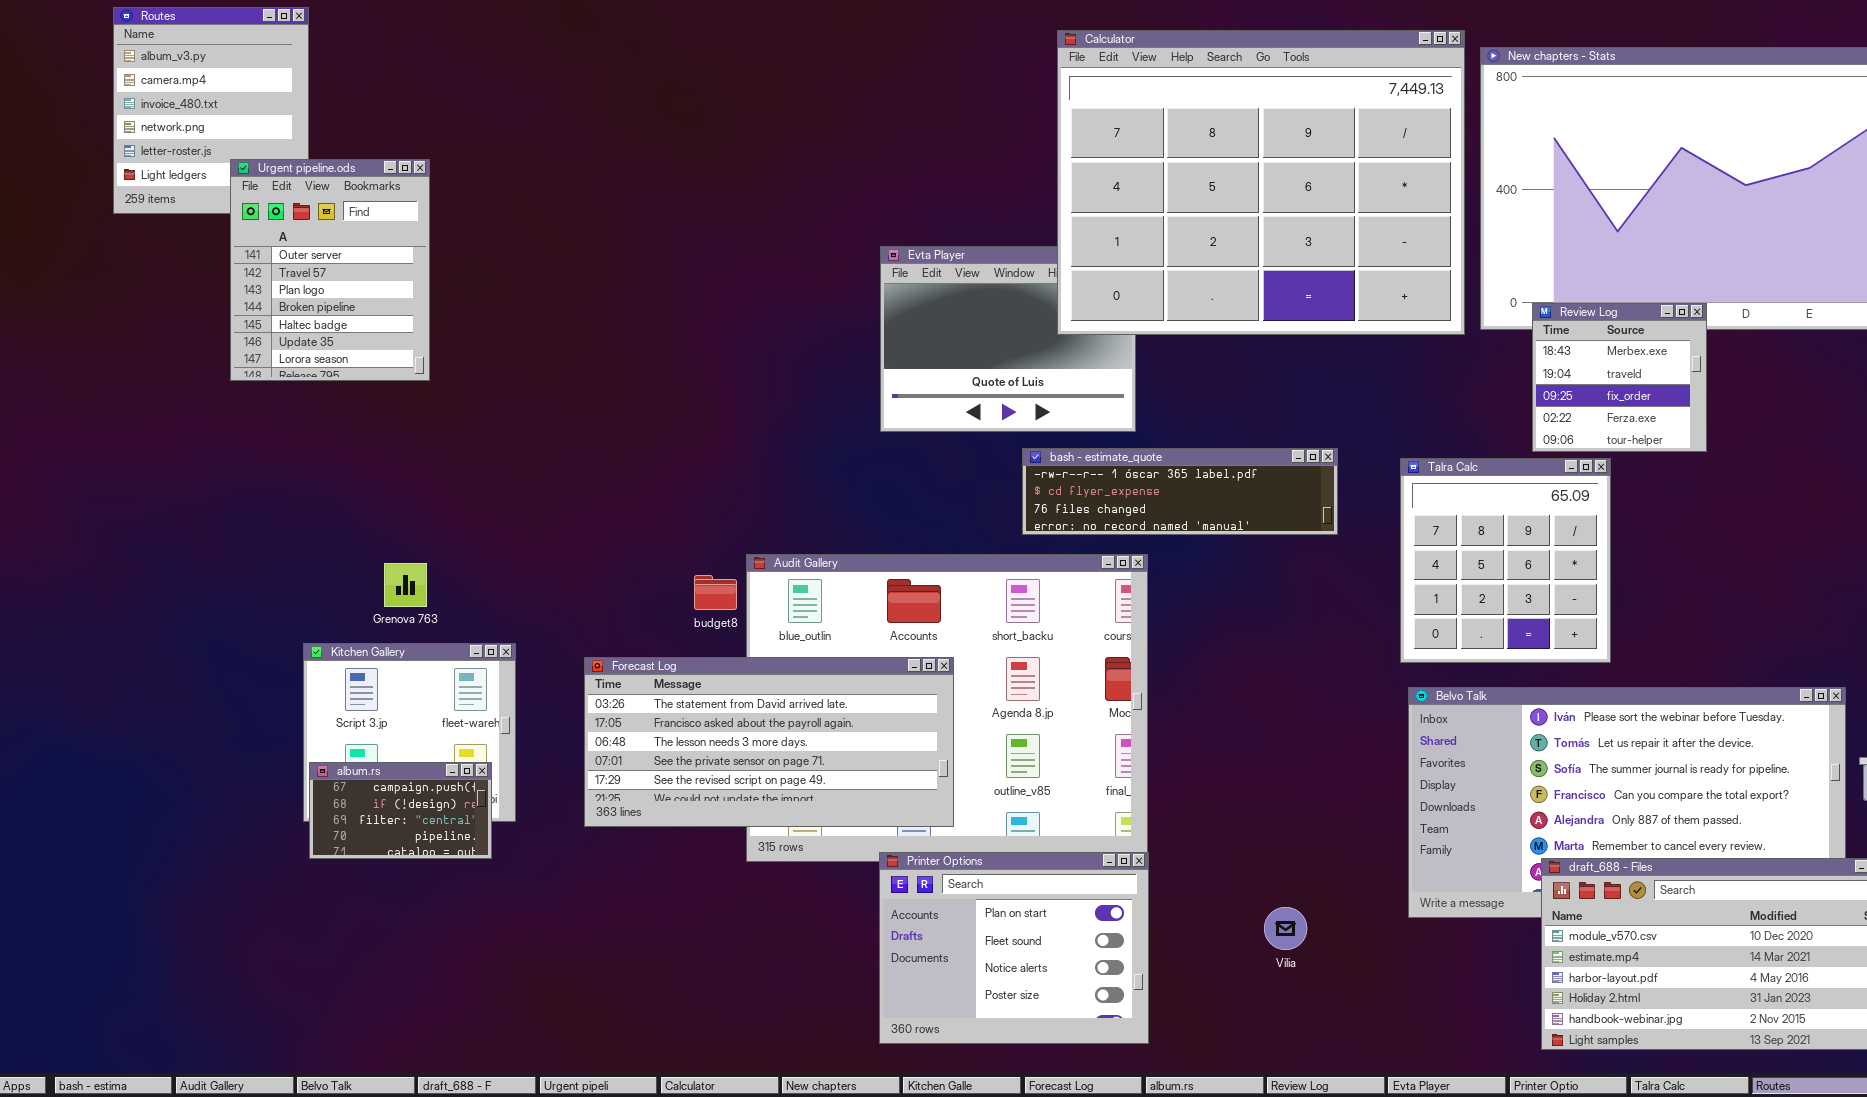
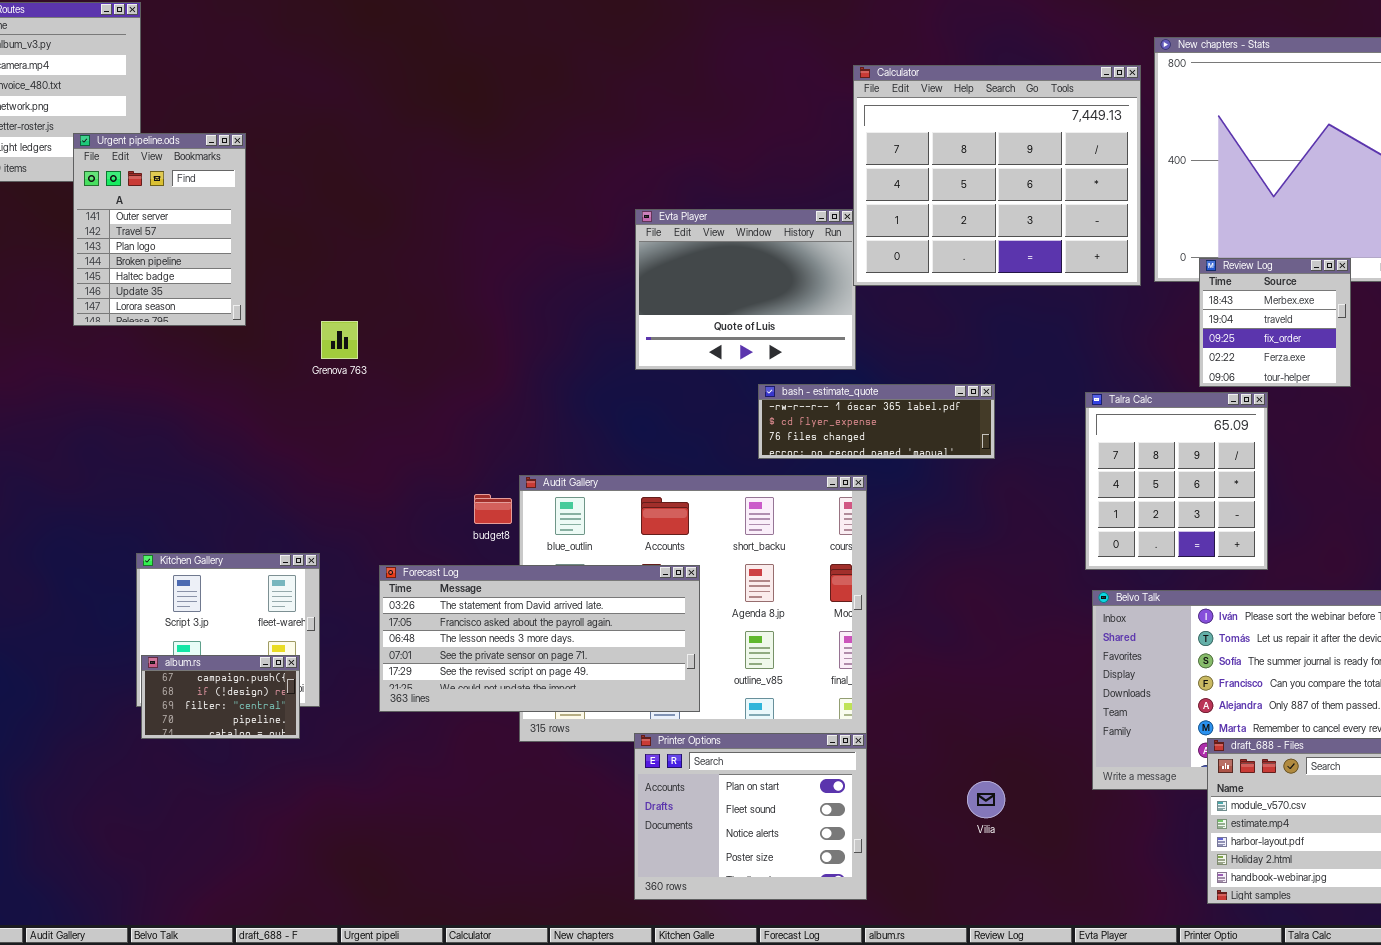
Calculator: [1057,30,1465,335] -> [853,65,1141,286], resized
bash - estimate_quote: [1022,448,1338,535] -> [758,384,995,459], resized
Grenova 763: [384,563,427,607] -> [321,321,358,359], moved

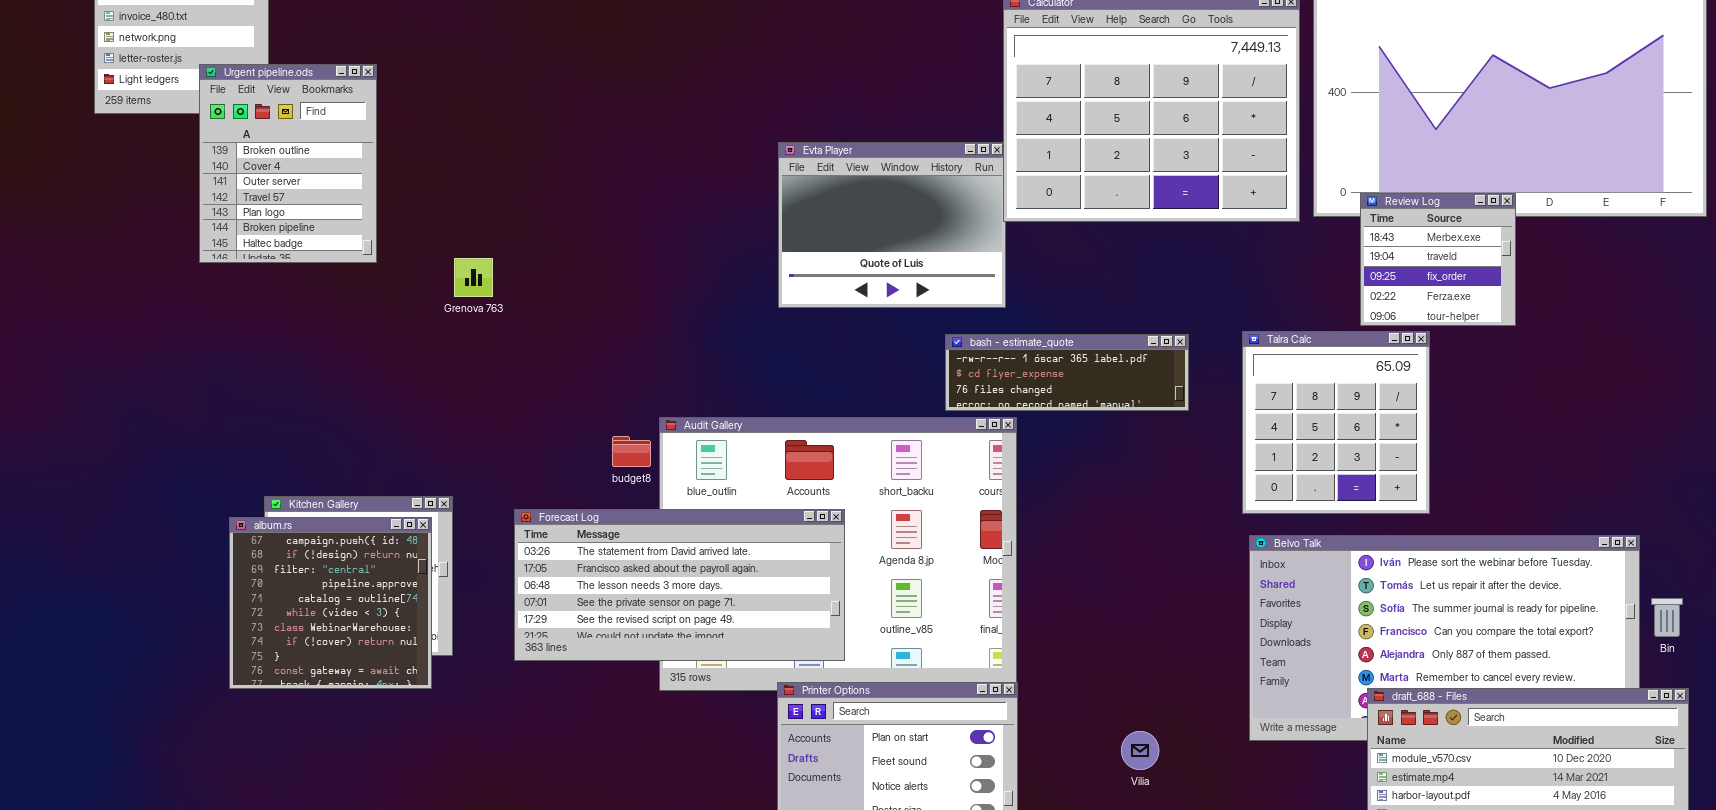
Urgent pipeline.ods: [73,133,246,326] -> [199,64,377,263], scrolled up 2 rows
bash - estimate_quote: [758,384,995,459] -> [945,334,1189,411], moved
album.rs: [141,655,300,739] -> [229,517,432,689], resized

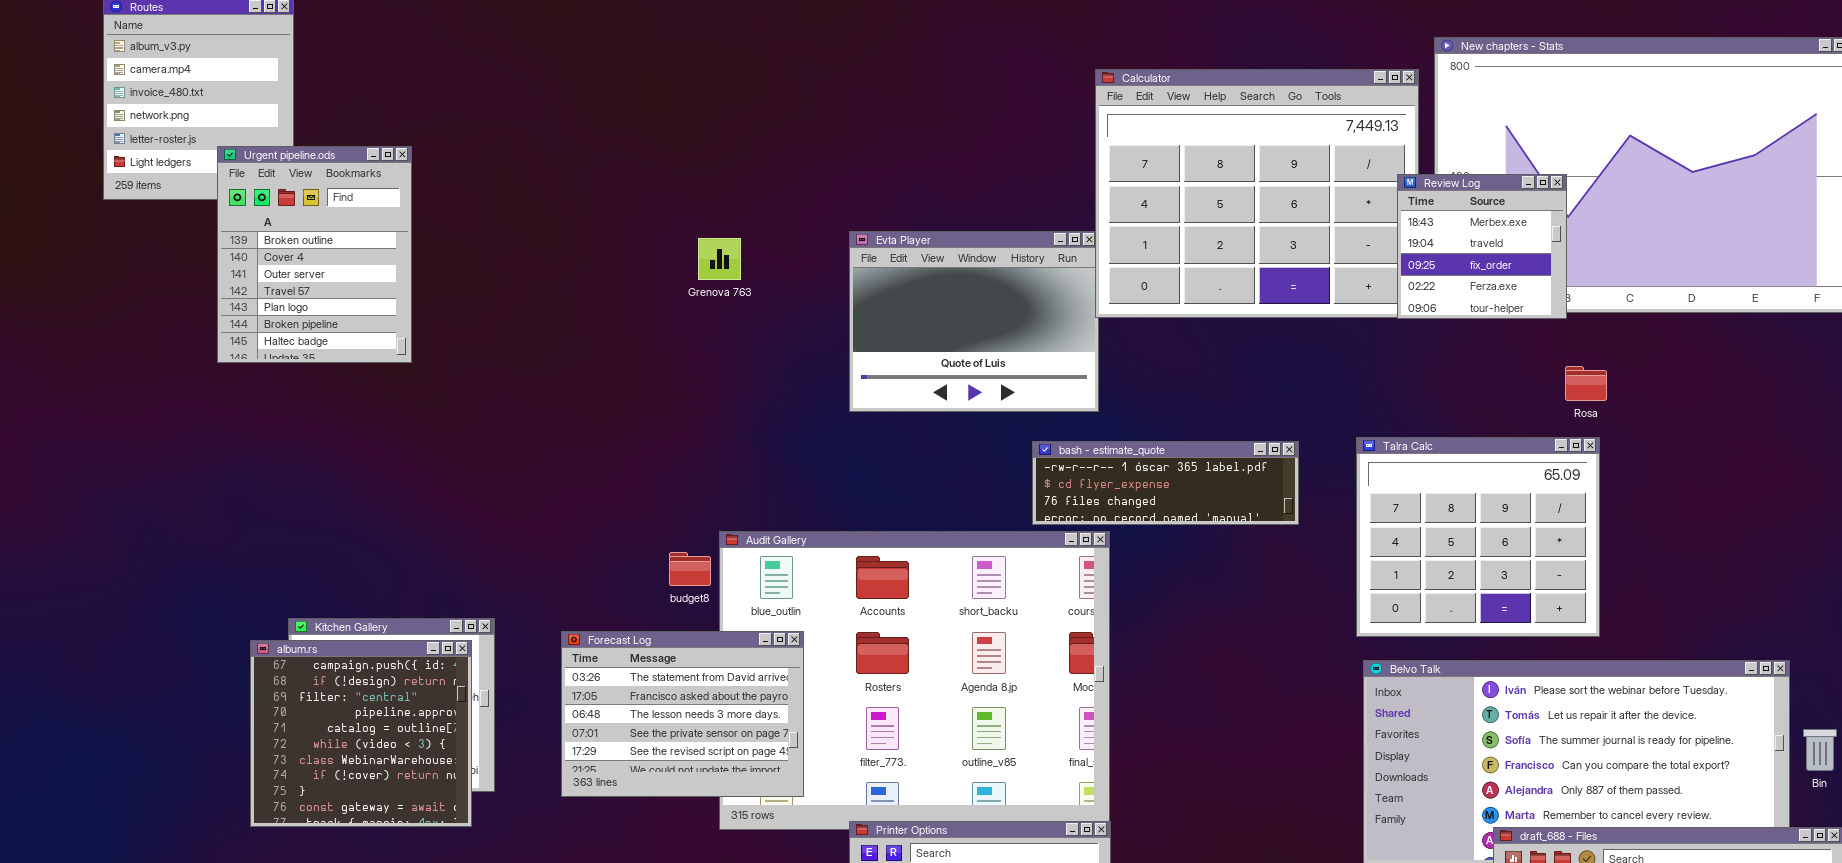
Review Log: [1360,193,1516,326] -> [1397,174,1567,319], moved
Grenova 763: [454,258,493,297] -> [698,238,741,280], moved
Talra Calc: [1242,331,1430,514] -> [1356,437,1600,637], resized
Forecast Log: [514,509,845,661] -> [561,631,804,797], resized

